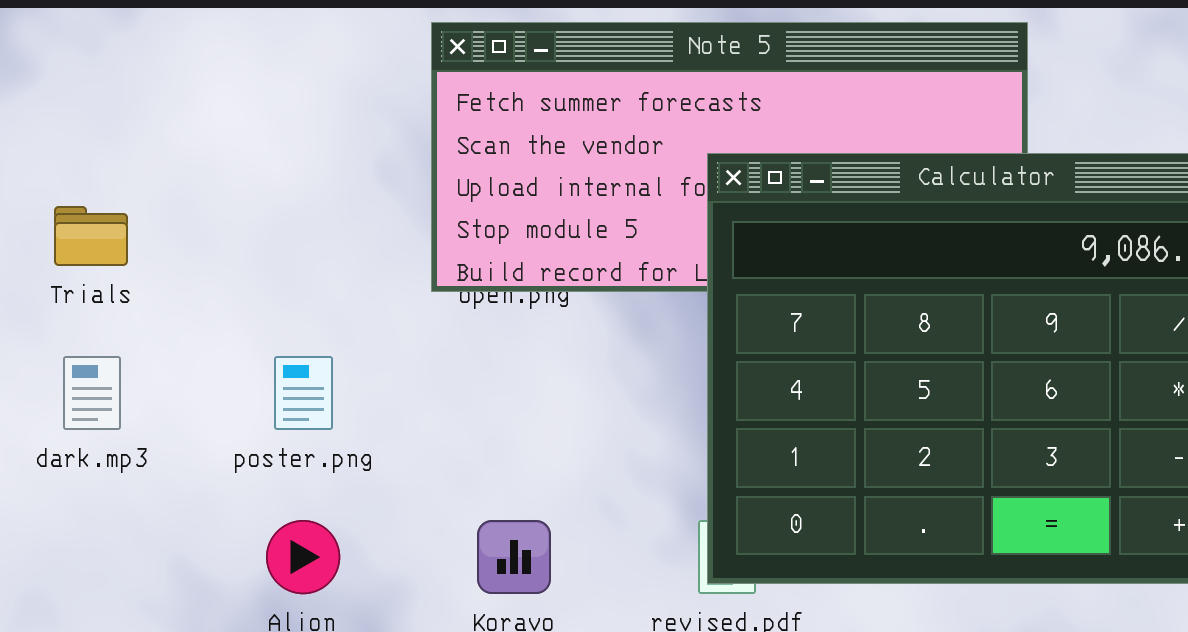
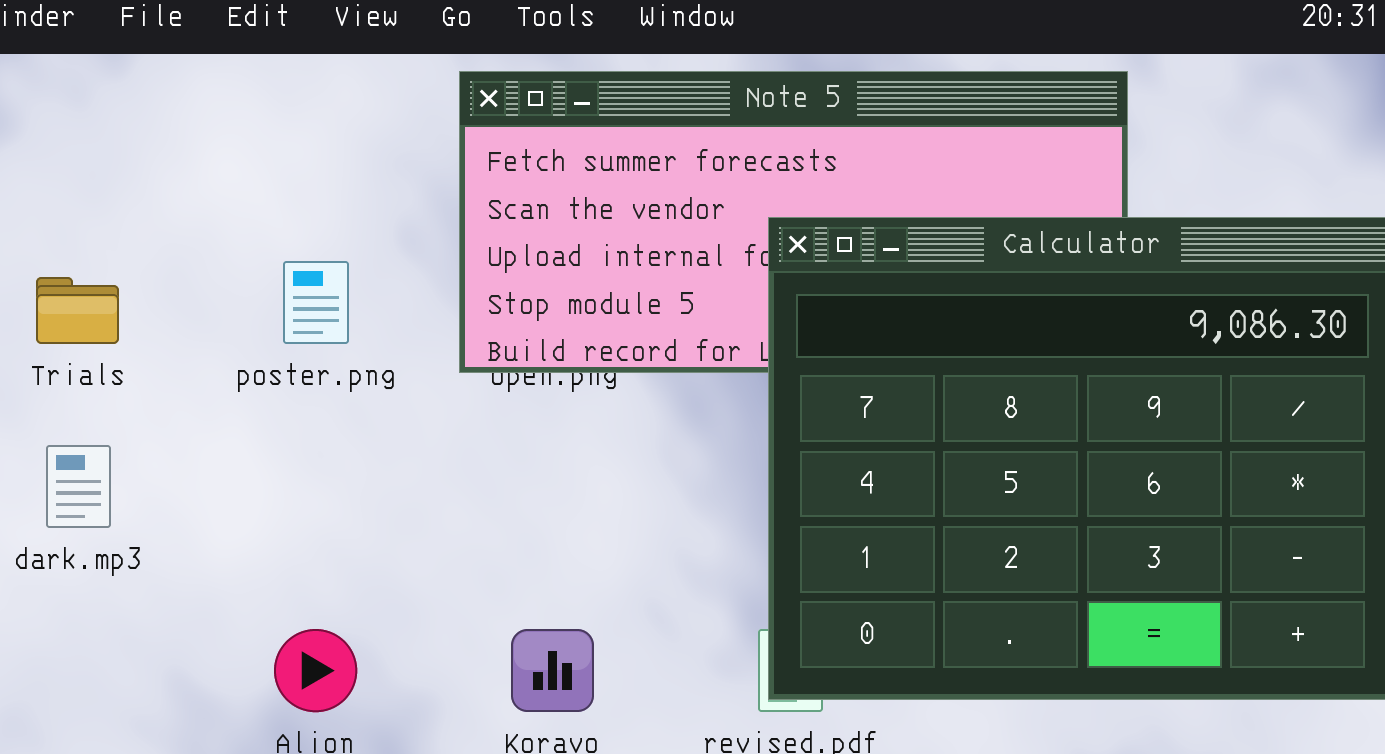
poster.png: [274,356,333,430] -> [283,261,349,344], moved

